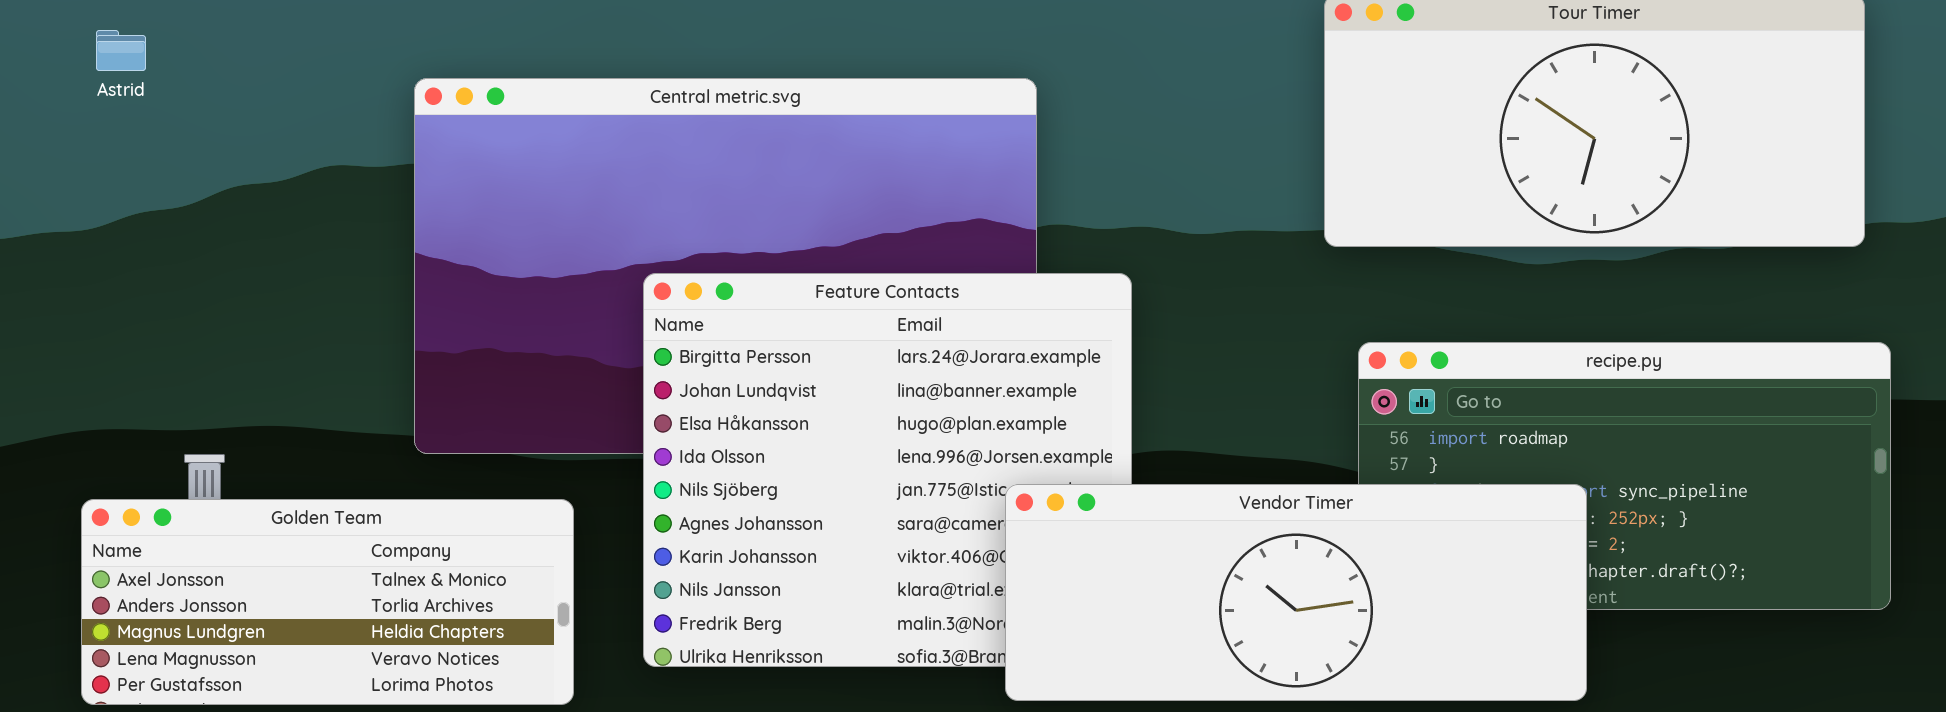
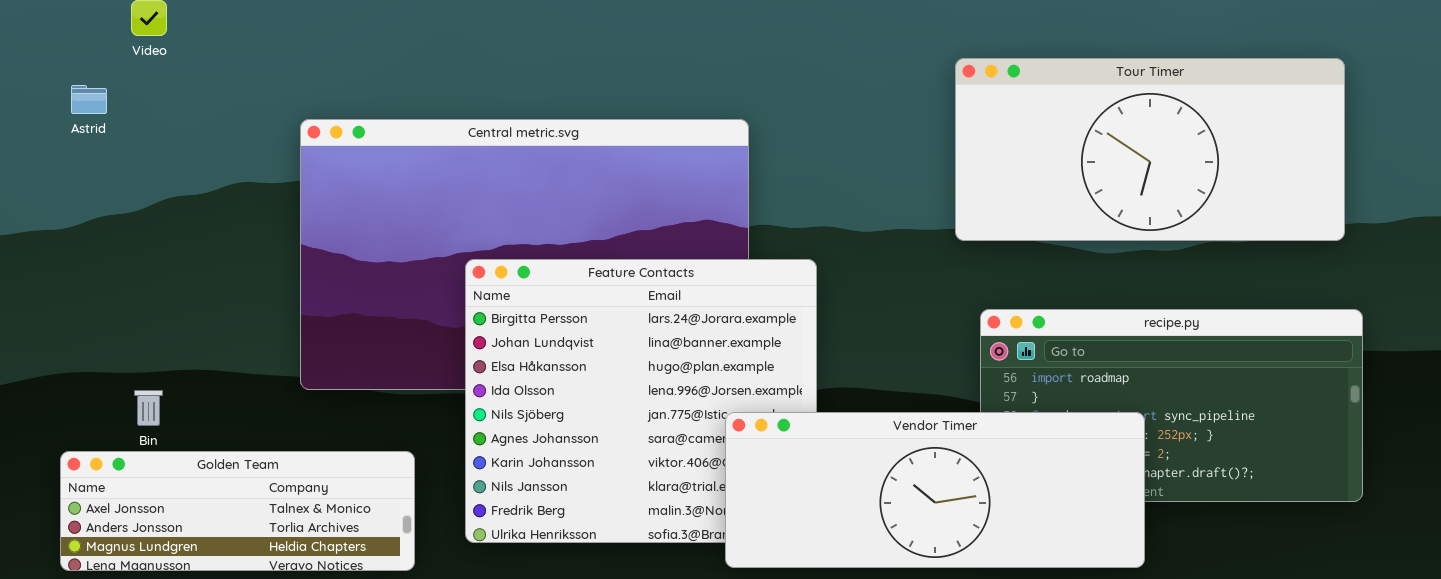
Golden Team: [81,499,574,705] -> [60,451,415,571], resized

